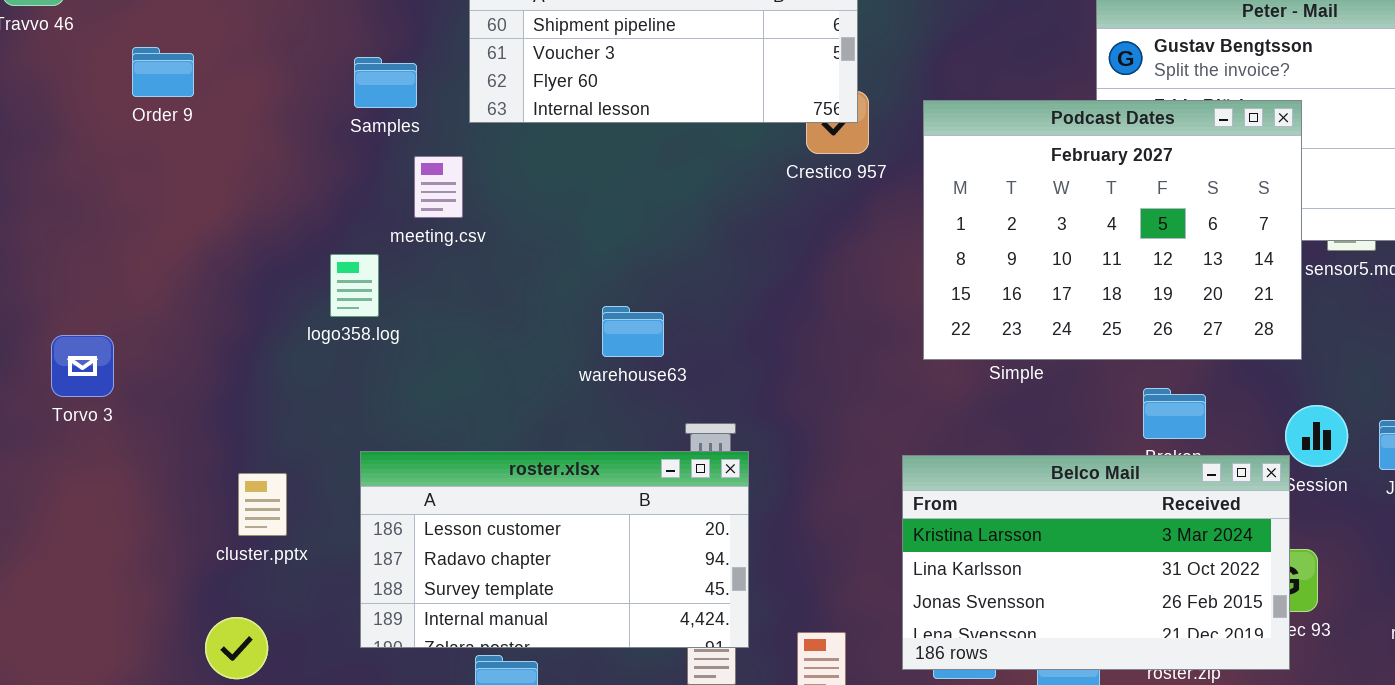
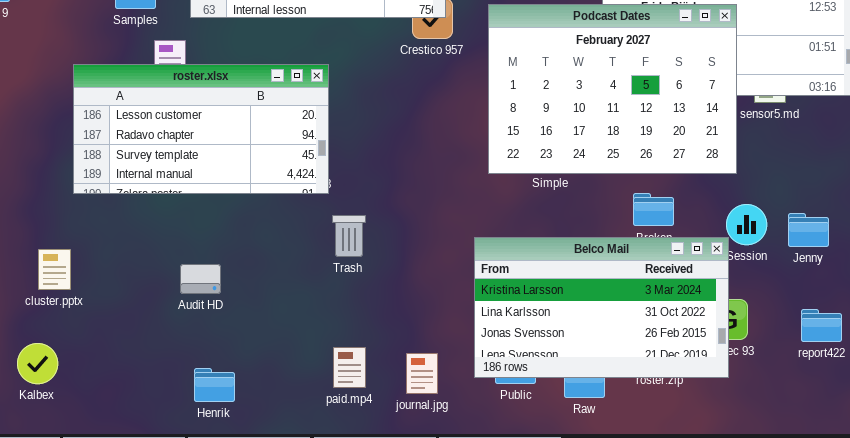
roster.xlsx: [360,451,749,648] -> [73,64,329,194], moved

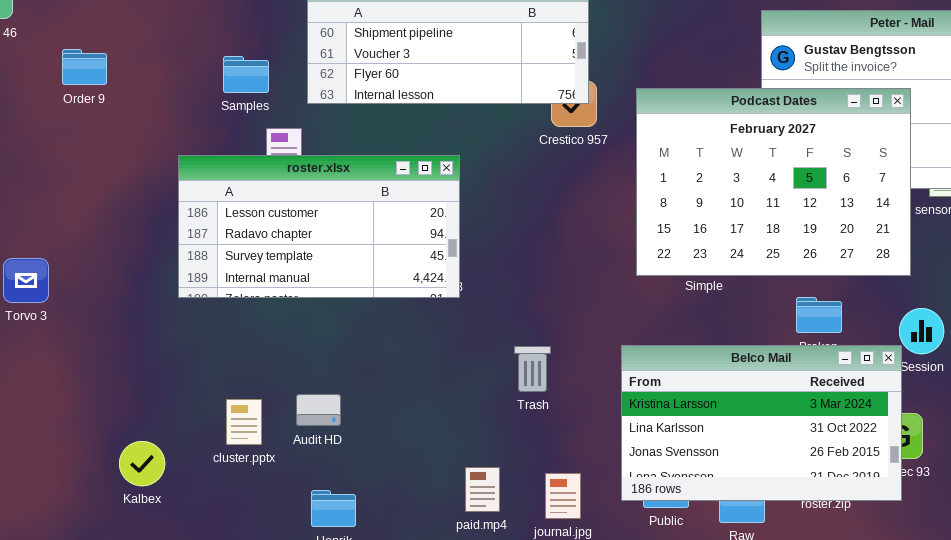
Trash: [332,215,366,257] -> [514,346,551,392], moved
cluster.pptx: [38,249,71,290] -> [226,399,262,445], moved
Audit HD: [180,264,221,294] -> [296,394,341,426], moved
Kalbex: [17,343,58,384] -> [119,441,165,486], moved

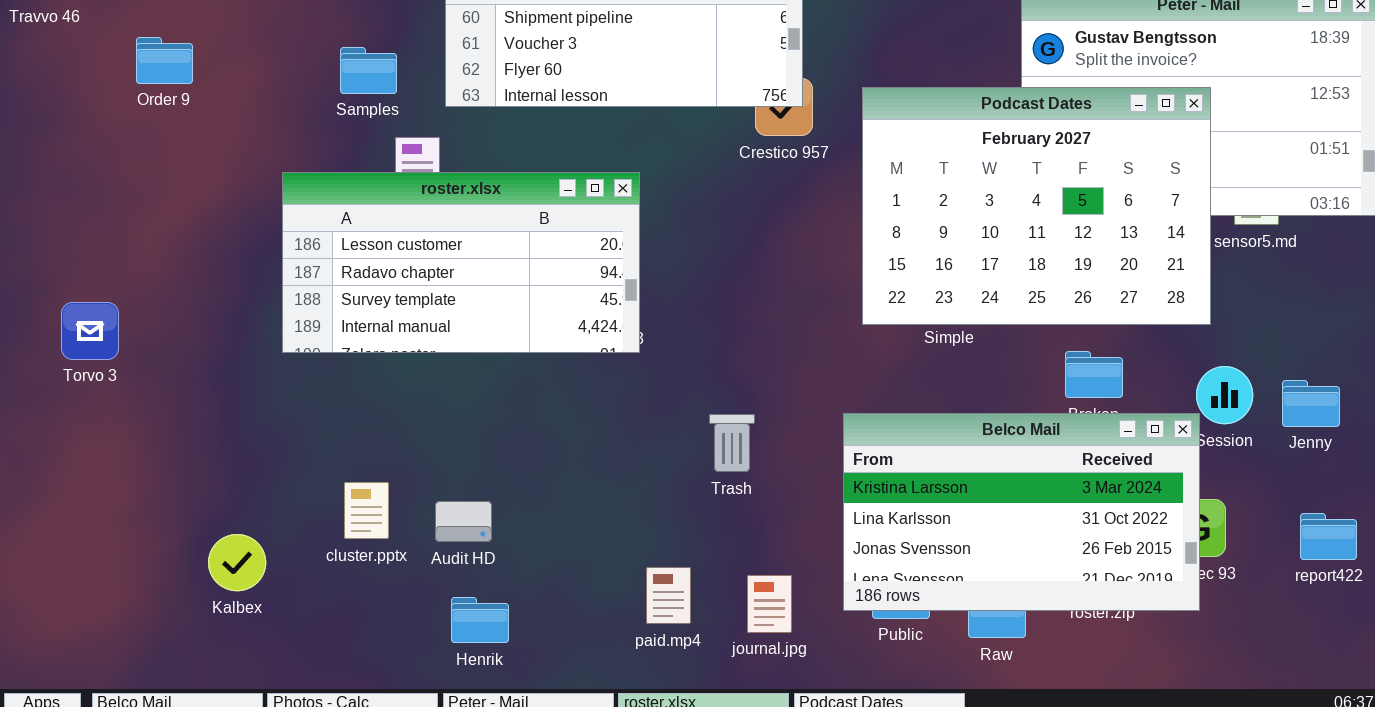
Audit HD: [296,394,341,426] -> [435,501,492,542], moved

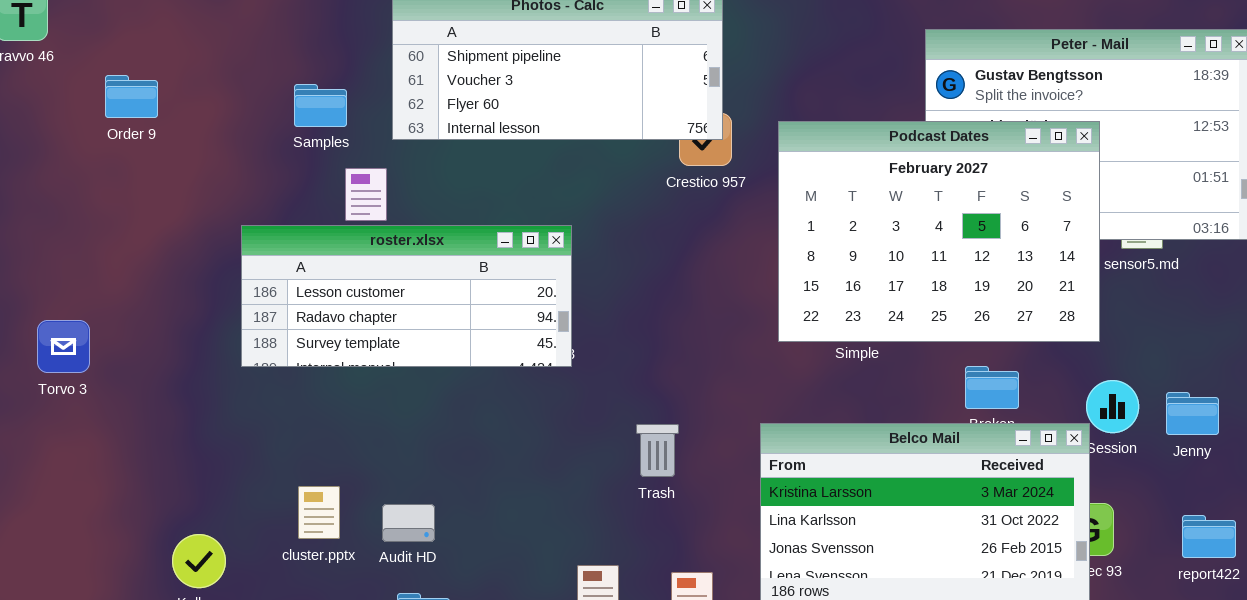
roster.xlsx: [282,172,640,353] -> [241,225,572,367], resized

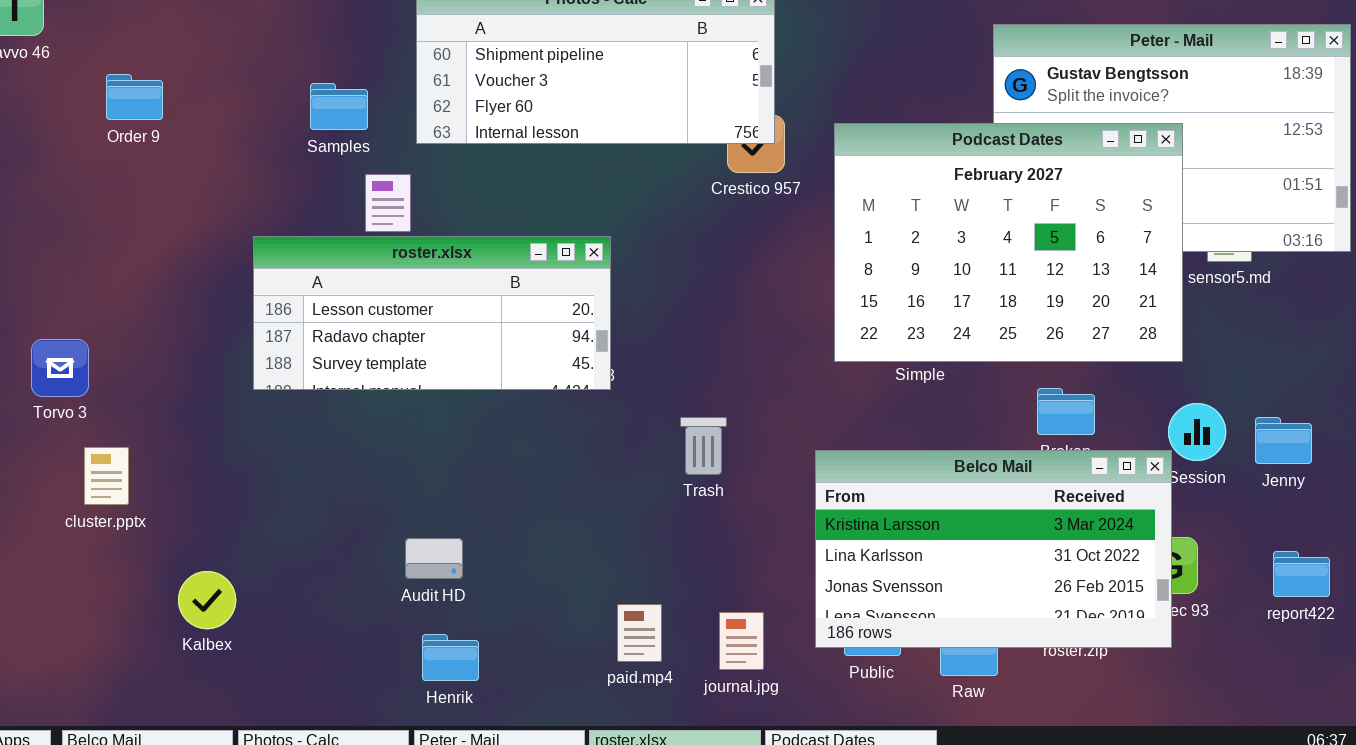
Trash: [636,424,679,477] -> [680,417,727,475], moved
cluster.pptx: [298,486,340,539] -> [84,447,129,505], moved

